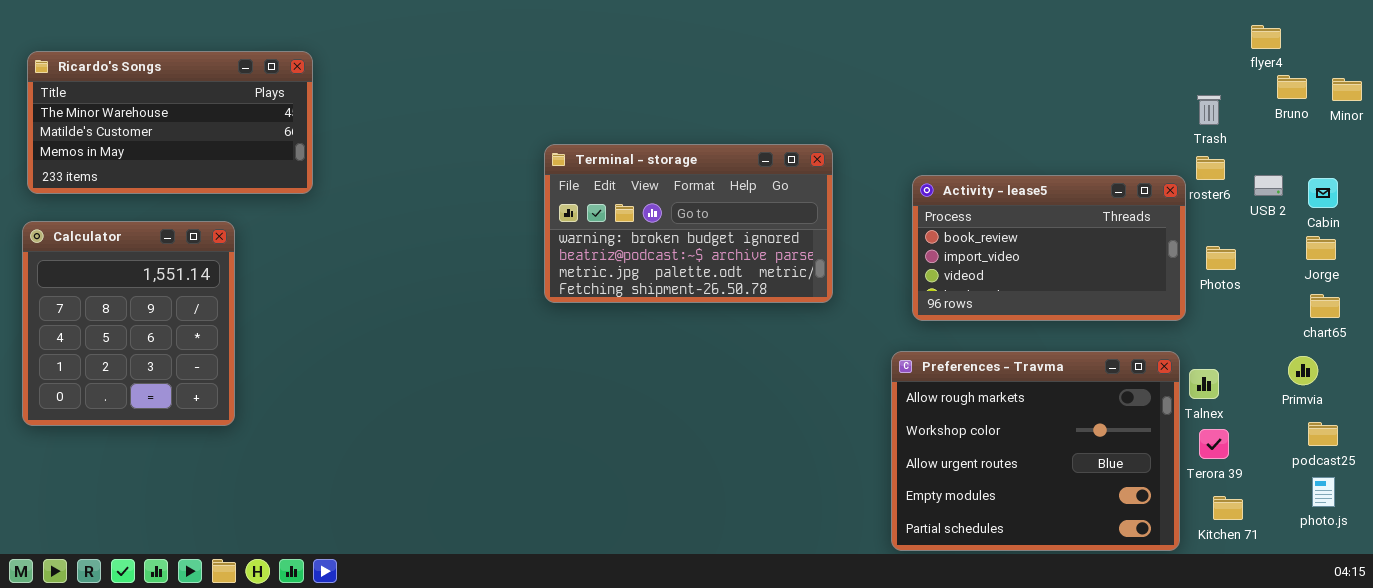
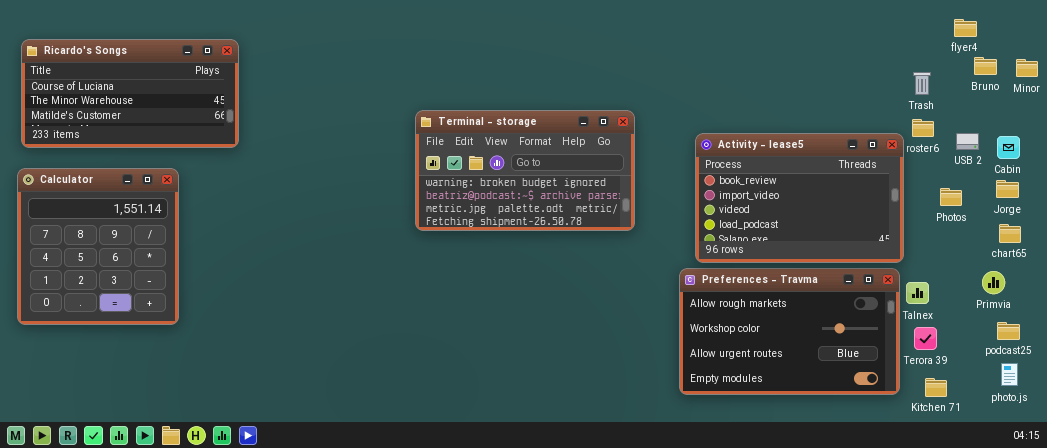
Ricardo's Songs: [27,51,313,194] -> [21,39,239,148], scrolled up 1 row
Activity - lease5: [912,175,1186,321] -> [695,133,904,263], resized
Photos: [1206,246,1236,270] -> [940,188,962,206], moved
Preferences - Travma: [891,351,1180,551] -> [679,268,900,395], resized

